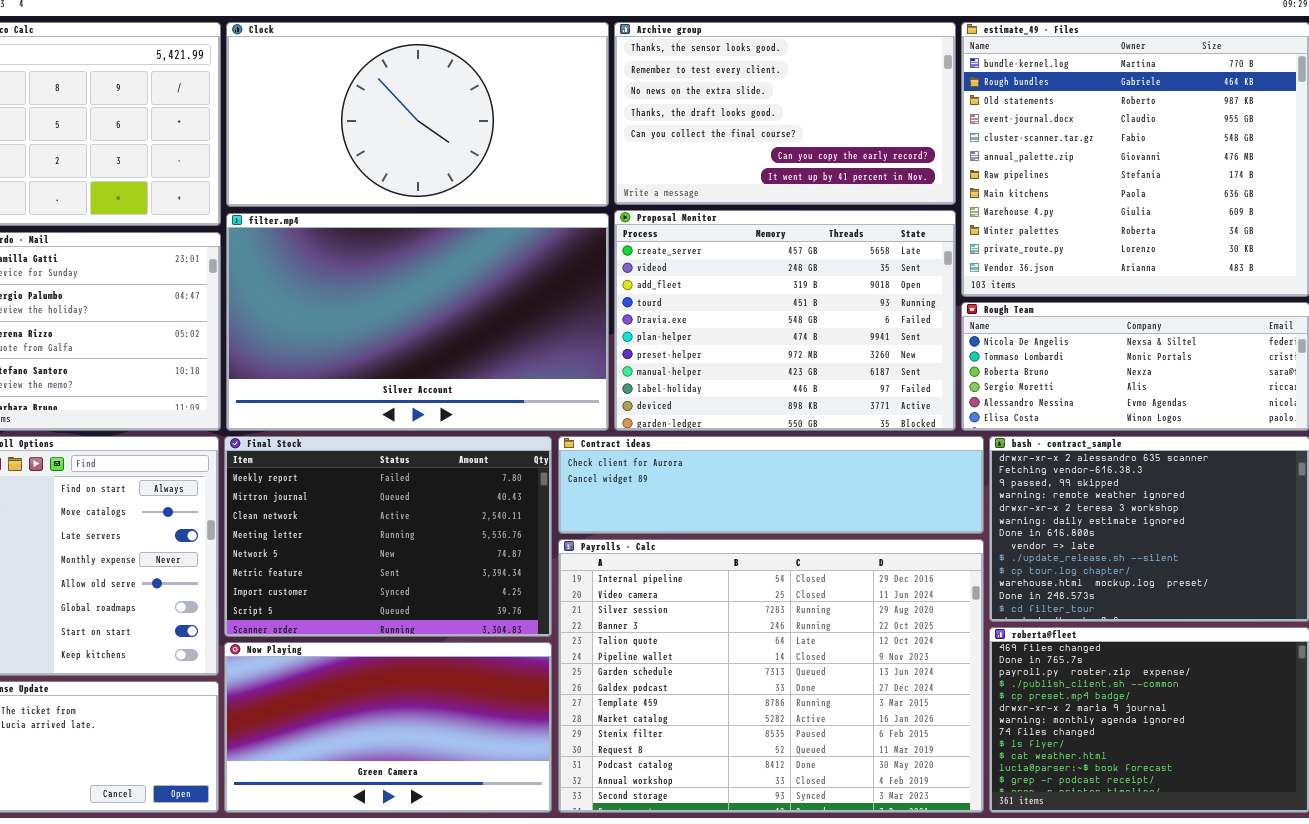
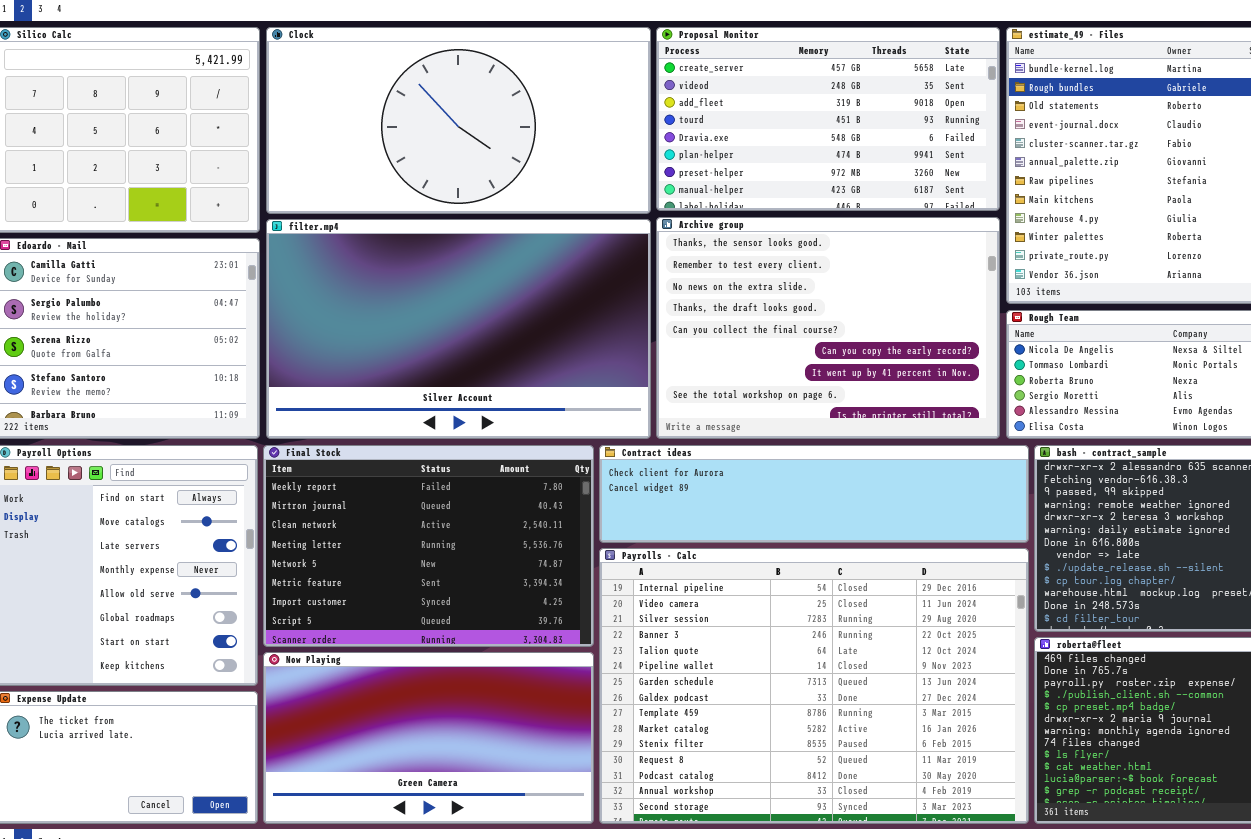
Archive group: [614,22,956,205] -> [656,217,1000,439], moved, resized
Proposal Monitor: [614,210,956,431] -> [656,27,1000,211], moved, resized

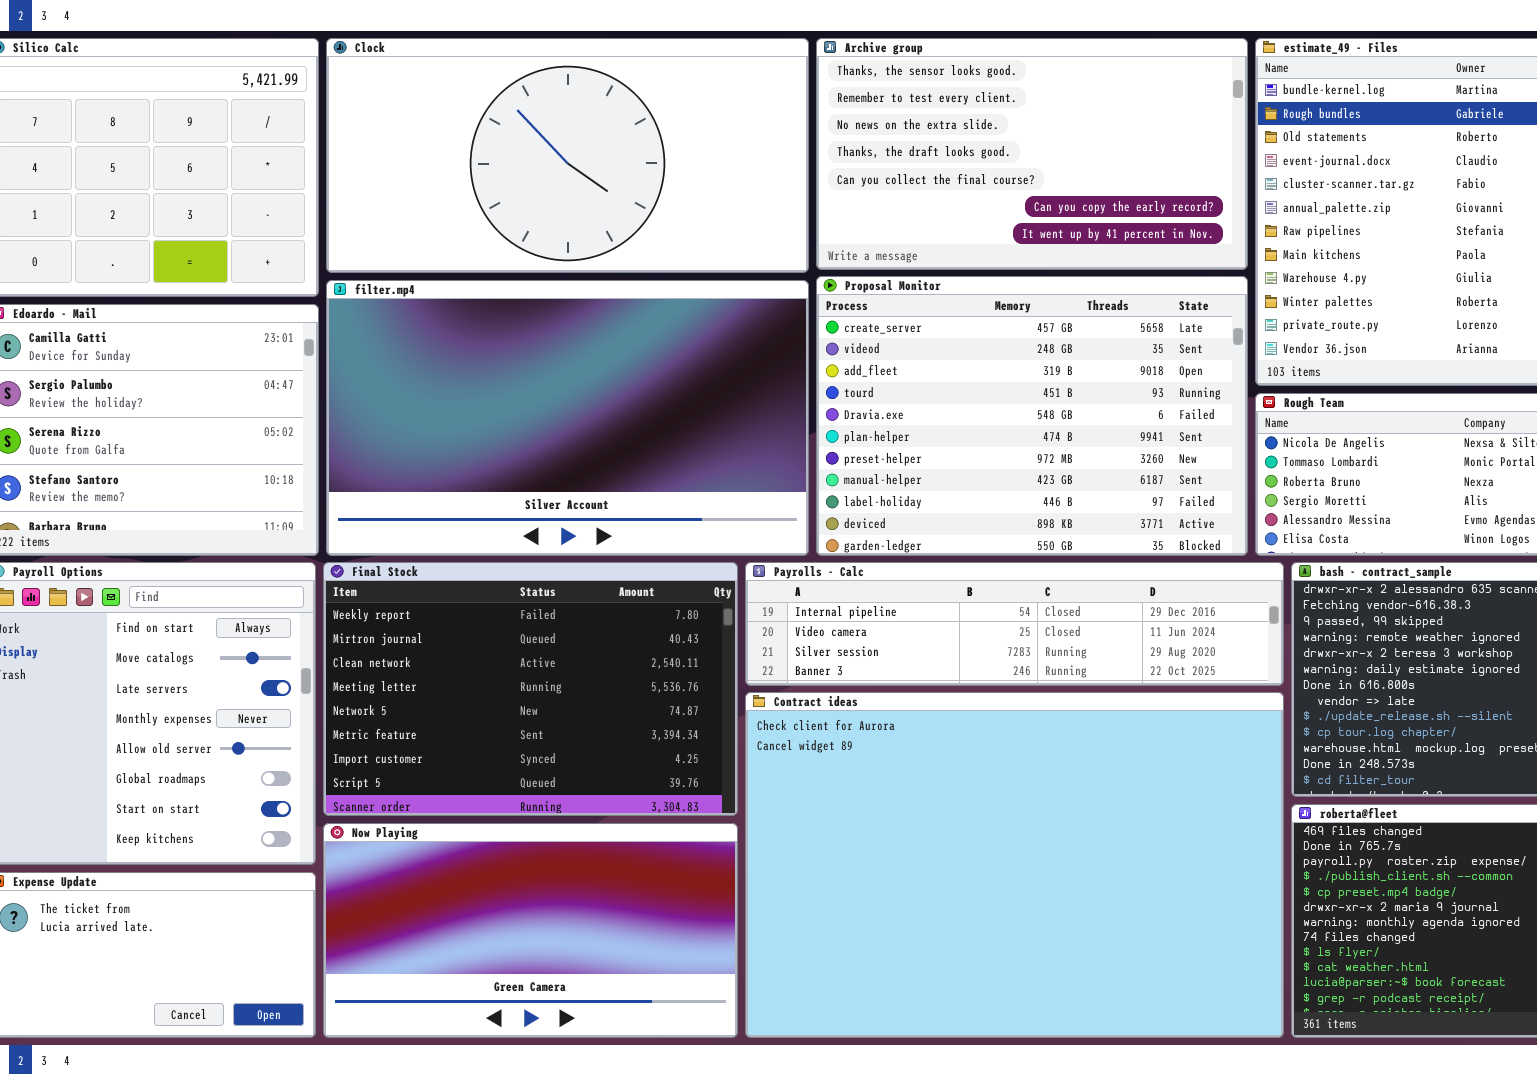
Proposal Monitor: [656,27,1000,211] -> [816,276,1248,556], moved, resized
Archive group: [656,217,1000,439] -> [816,38,1248,270], moved, resized
Contract ideas: [599,445,1029,543] -> [745,692,1284,1038], moved, resized
Payrolls - Calc: [599,548,1029,824] -> [745,562,1284,686], moved, resized

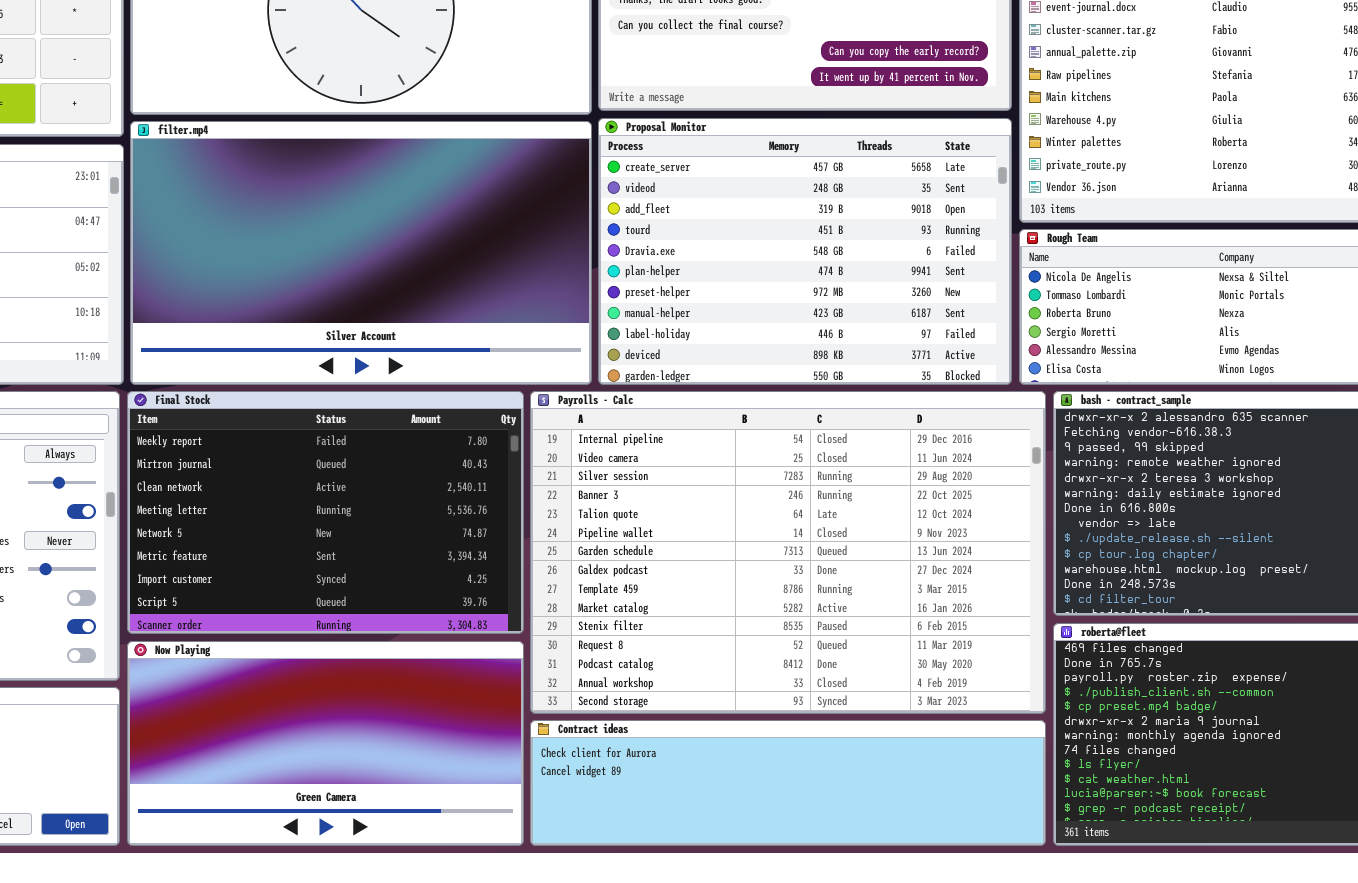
Payrolls - Calc: [745,562,1284,686] -> [530,391,1046,714], resized
Contract ideas: [745,692,1284,1038] -> [530,720,1046,846], resized

